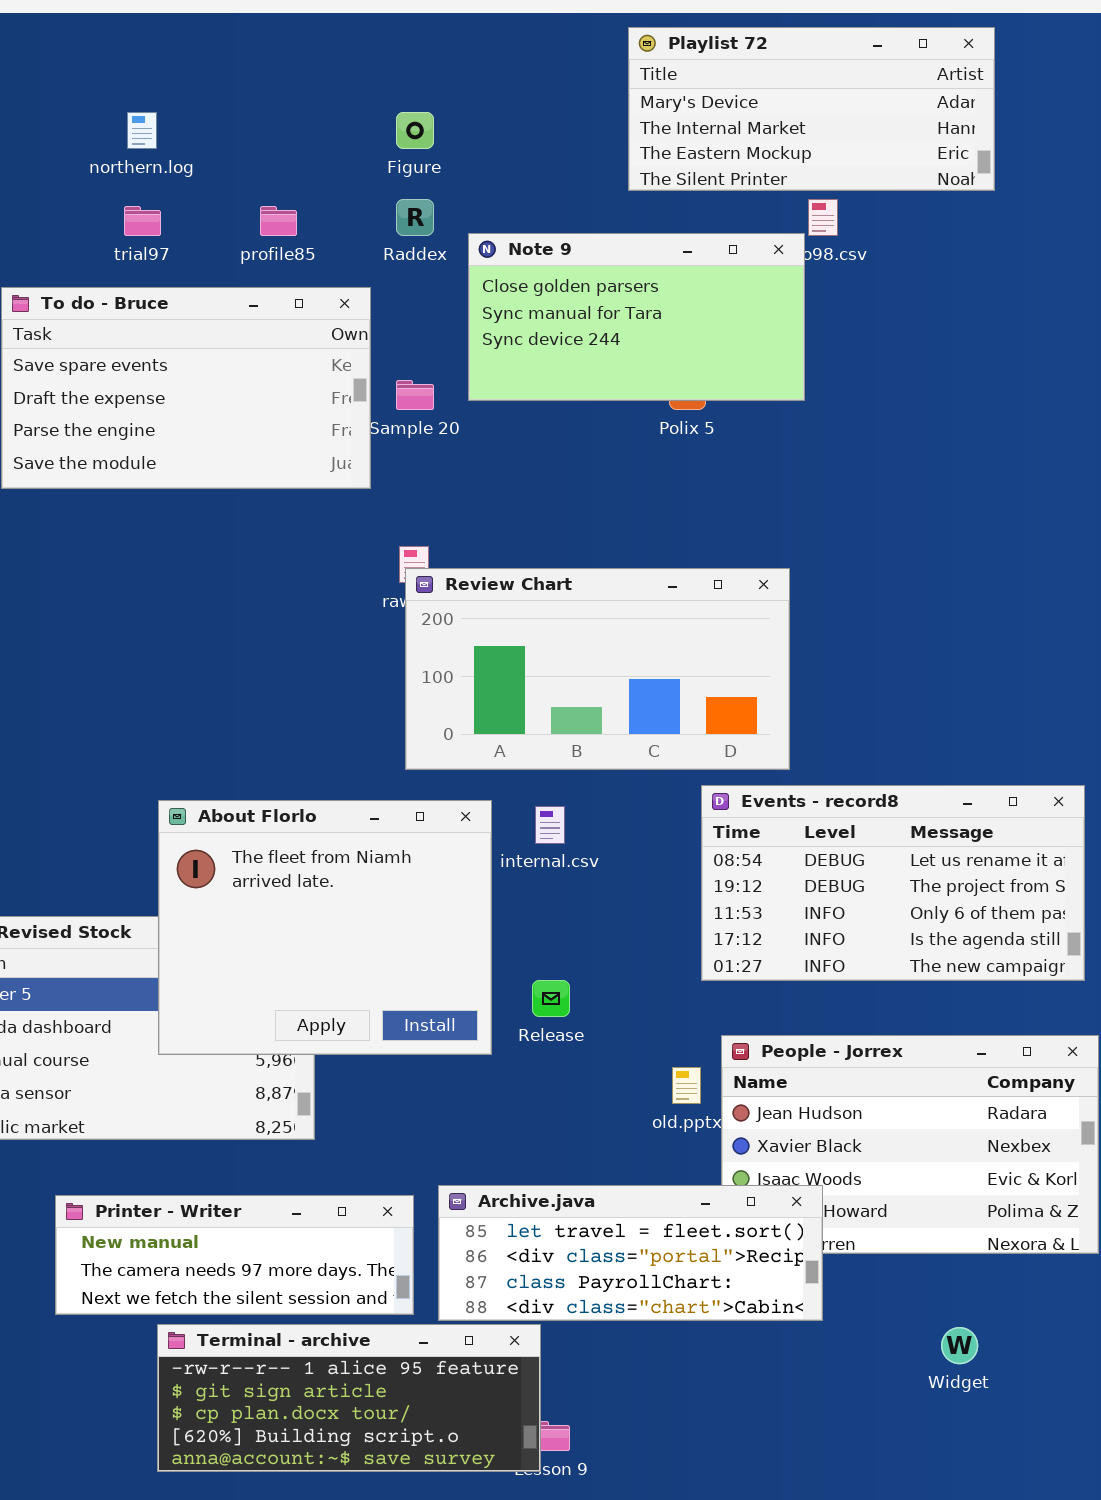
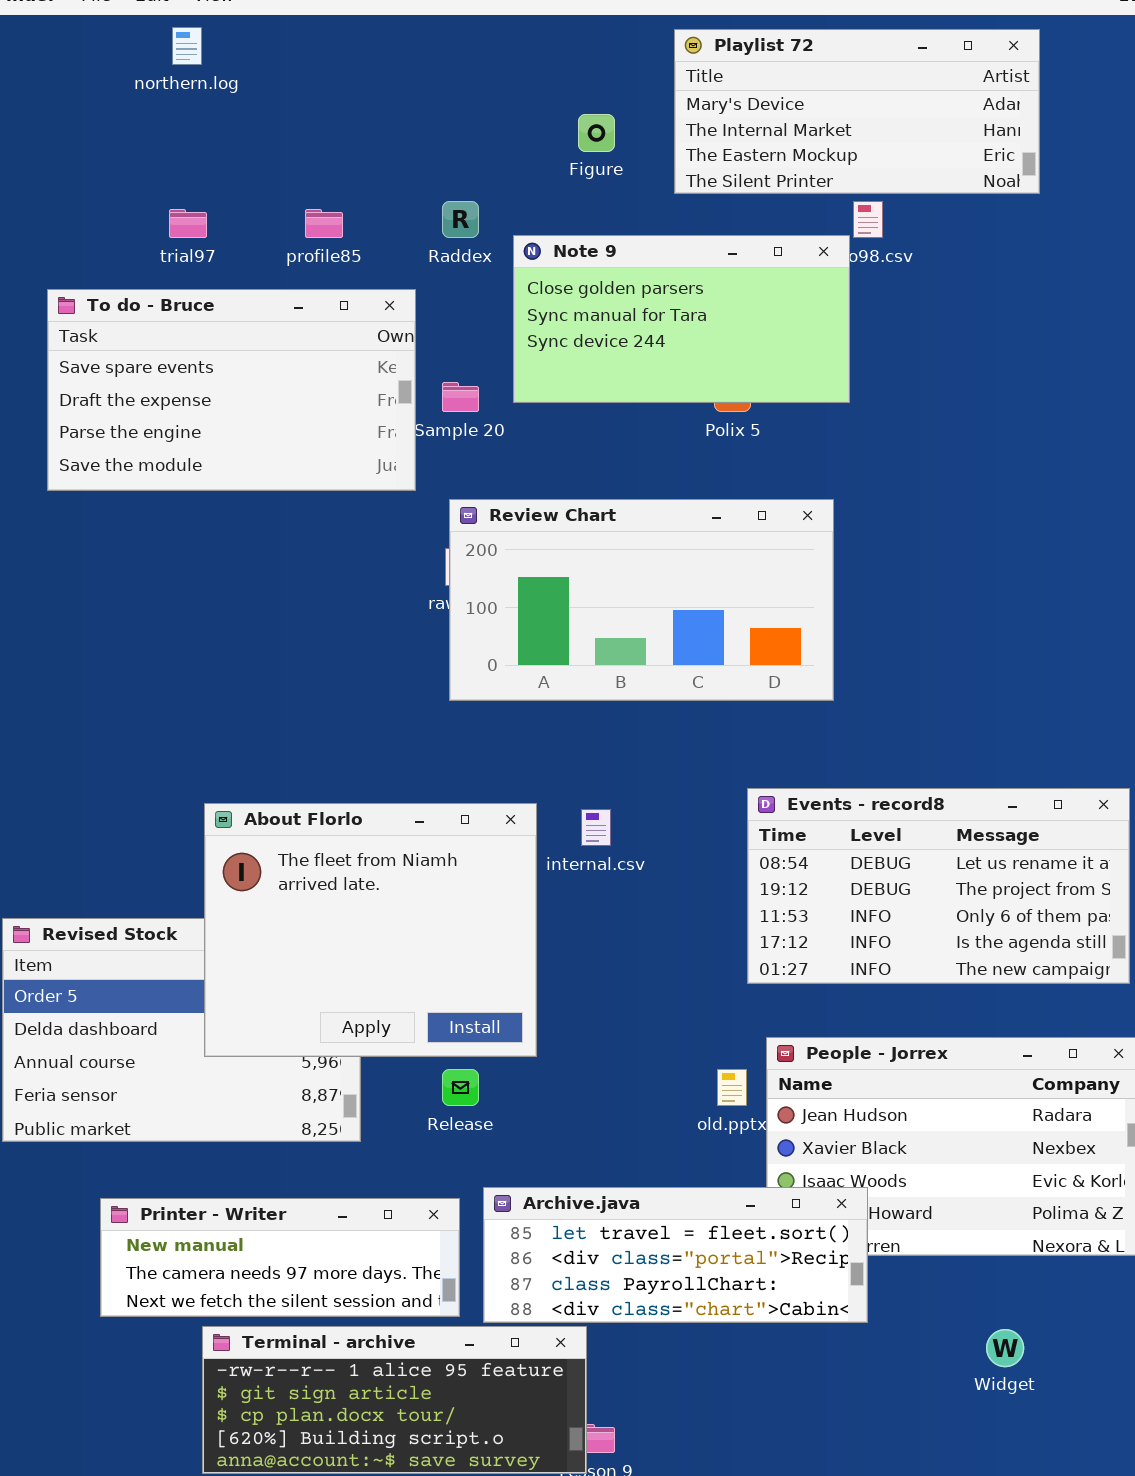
northern.log: [127,112,157,149] -> [172,27,202,65], moved
Figure: [396,112,434,149] -> [578,114,615,152], moved
Review Chart: [405,568,790,770] -> [449,499,834,701], moved
Release: [532,980,570,1017] -> [442,1069,479,1106], moved

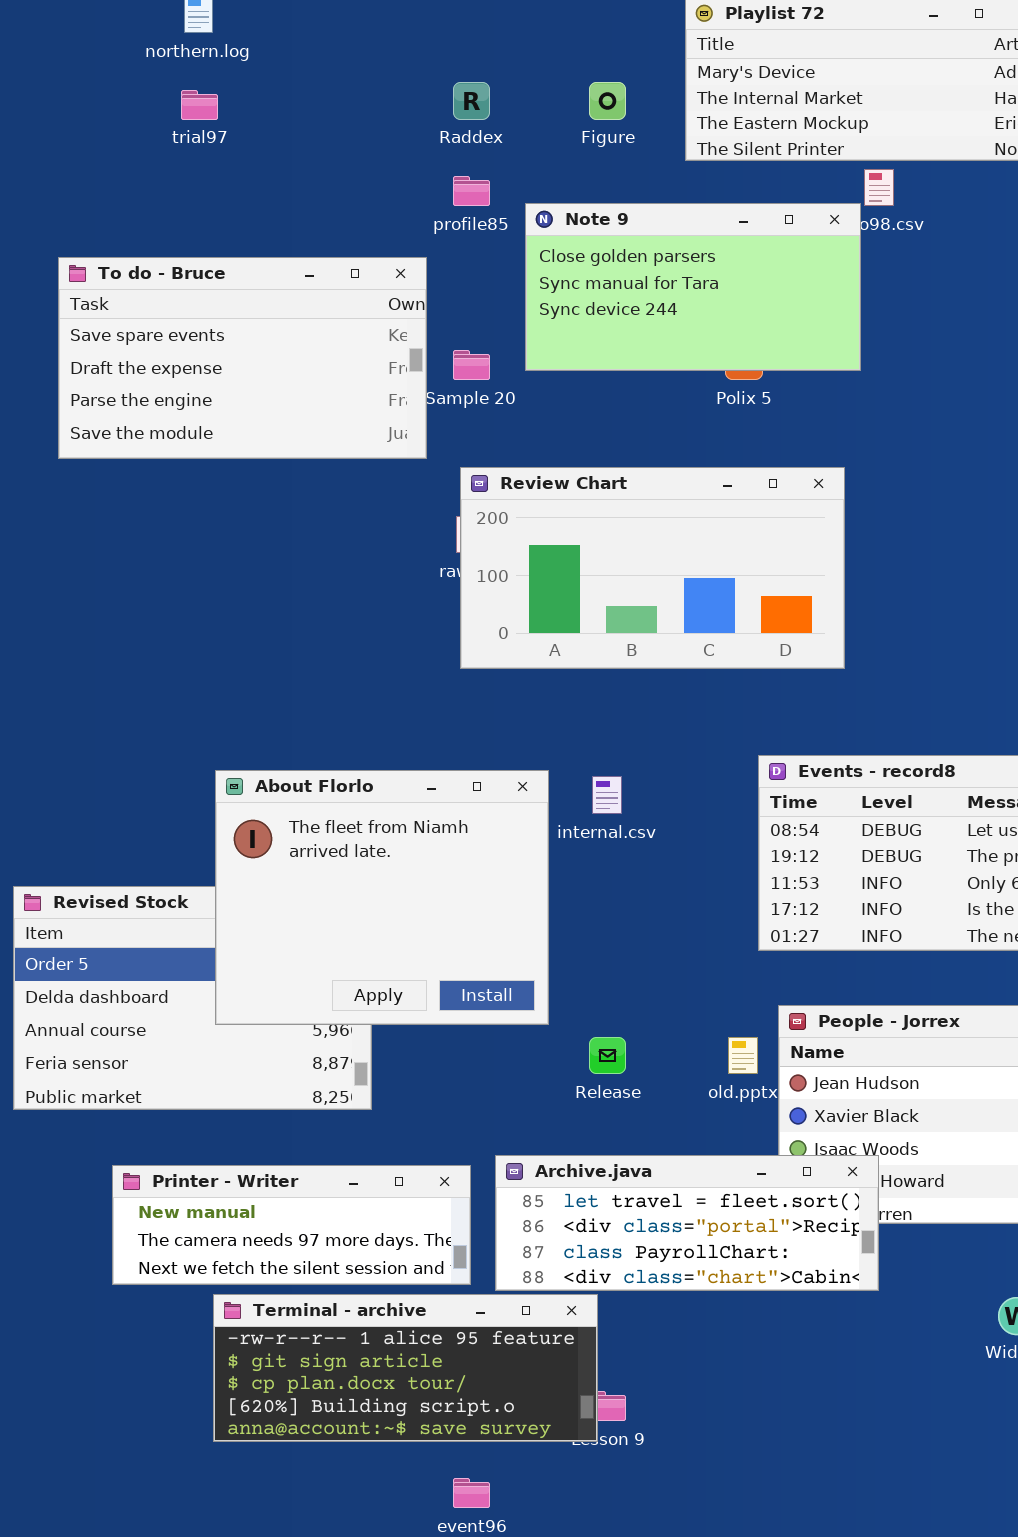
Raddex: [442,201,479,238] -> [453,82,490,120], moved
trial97: [169,209,207,238] -> [181,90,218,120], moved
profile85: [305,209,343,238] -> [453,176,490,206], moved
Release: [442,1069,479,1106] -> [589,1037,626,1074], moved

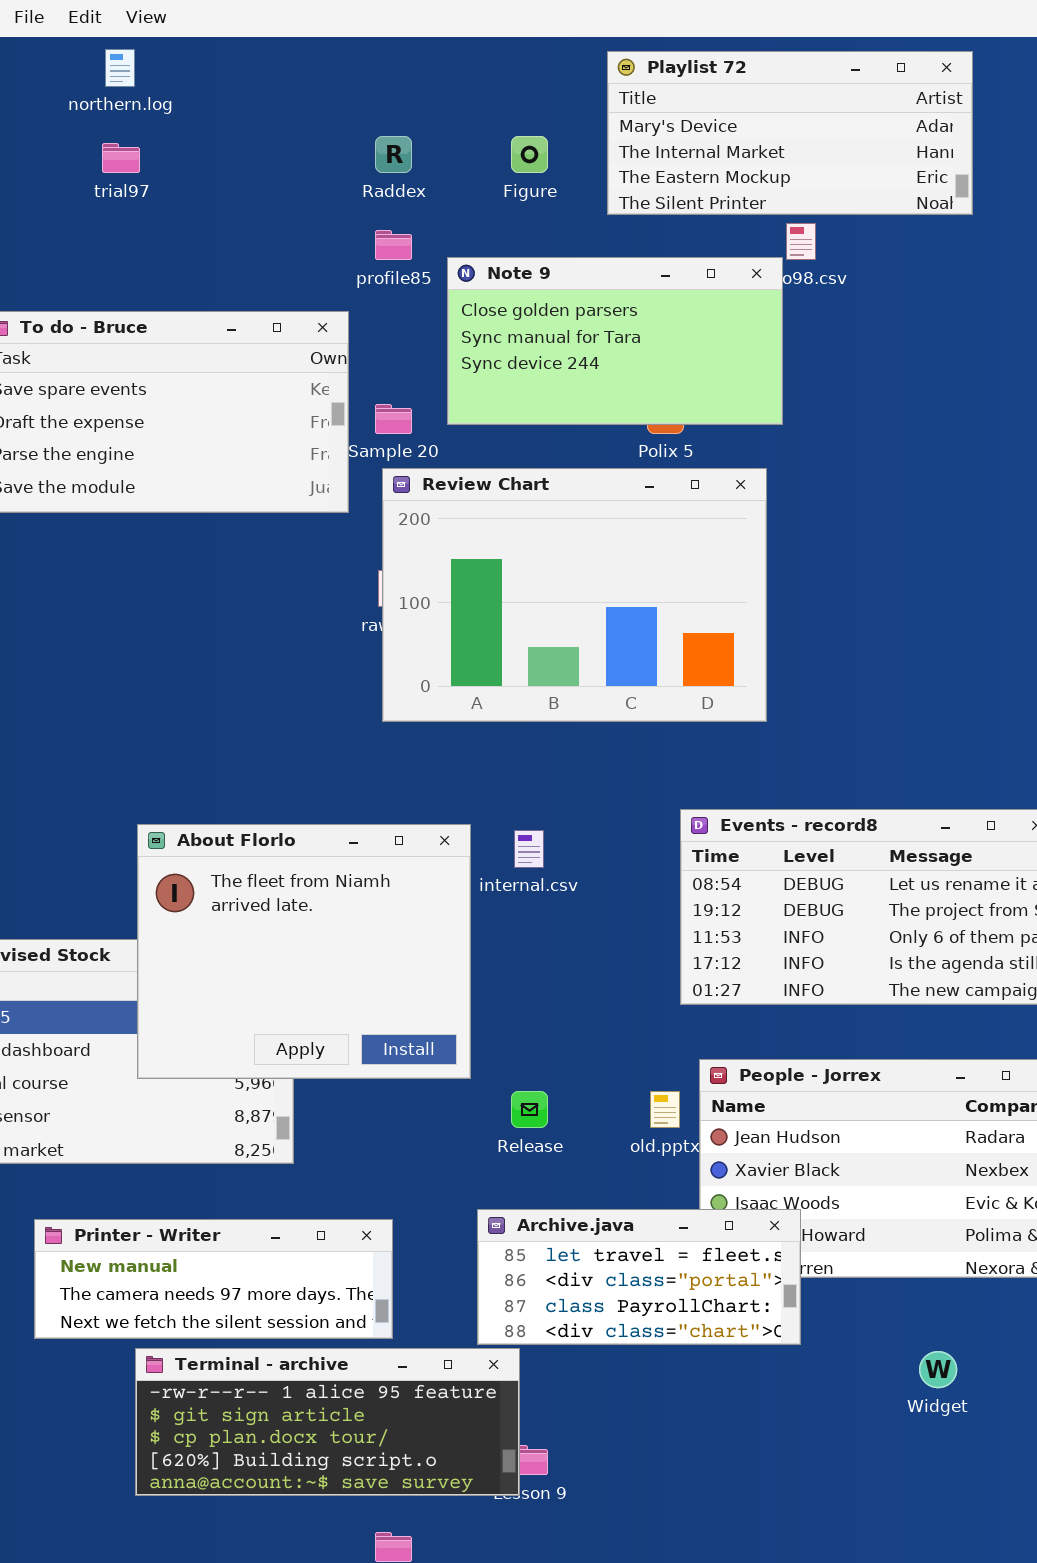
Review Chart: [460,467,845,669] -> [382,468,767,722], resized
Archive.java: [495,1155,879,1291] -> [477,1209,801,1345], resized

